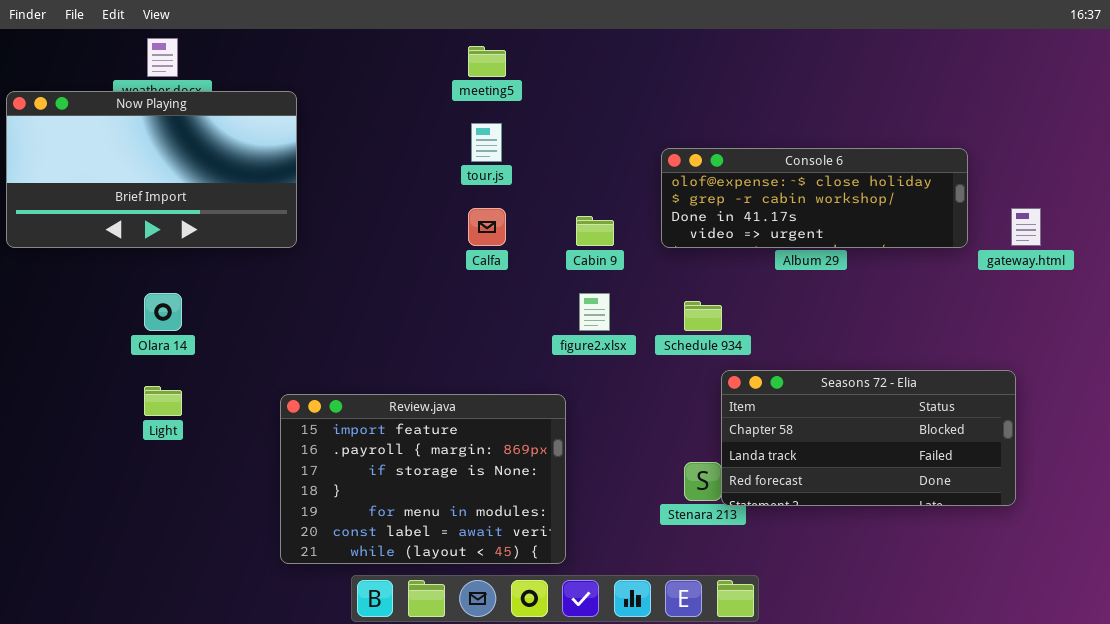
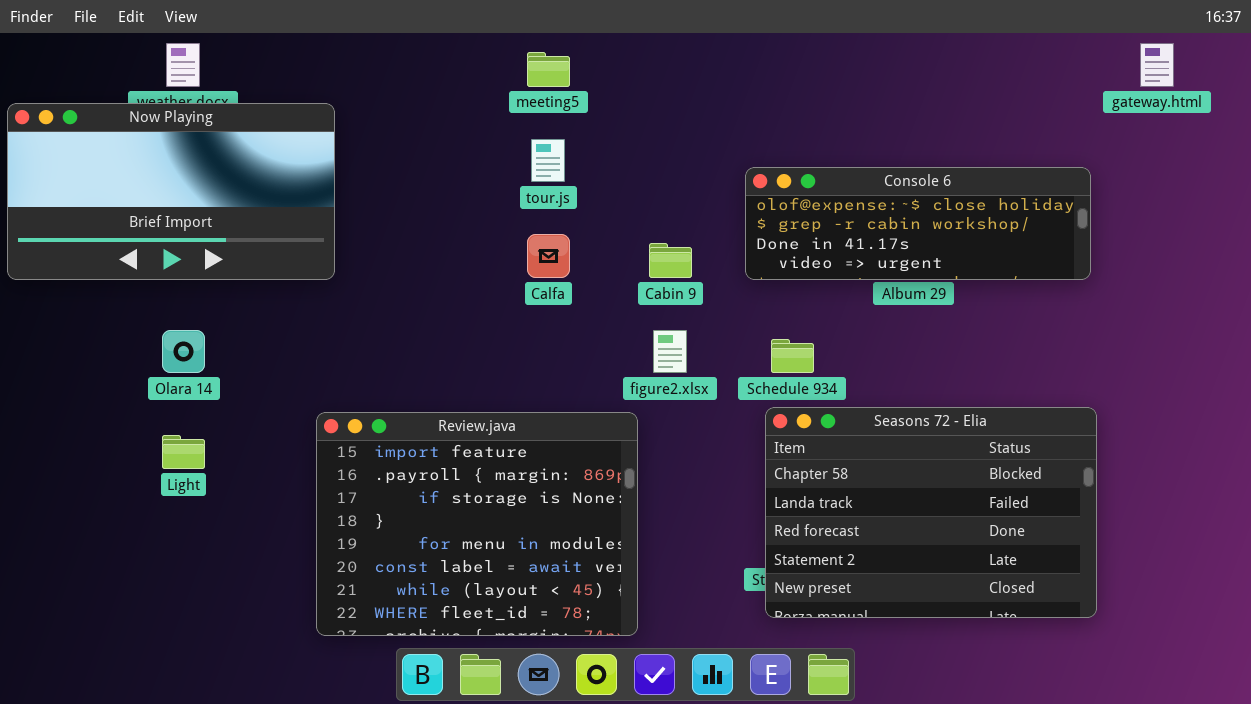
gateway.html: [1011,208,1041,246] -> [1140,43,1174,87], moved
Seasons 72 - Elia: [721,370,1016,506] -> [765,407,1097,618], moved, resized
Review.java: [280,394,566,564] -> [316,412,638,636], resized

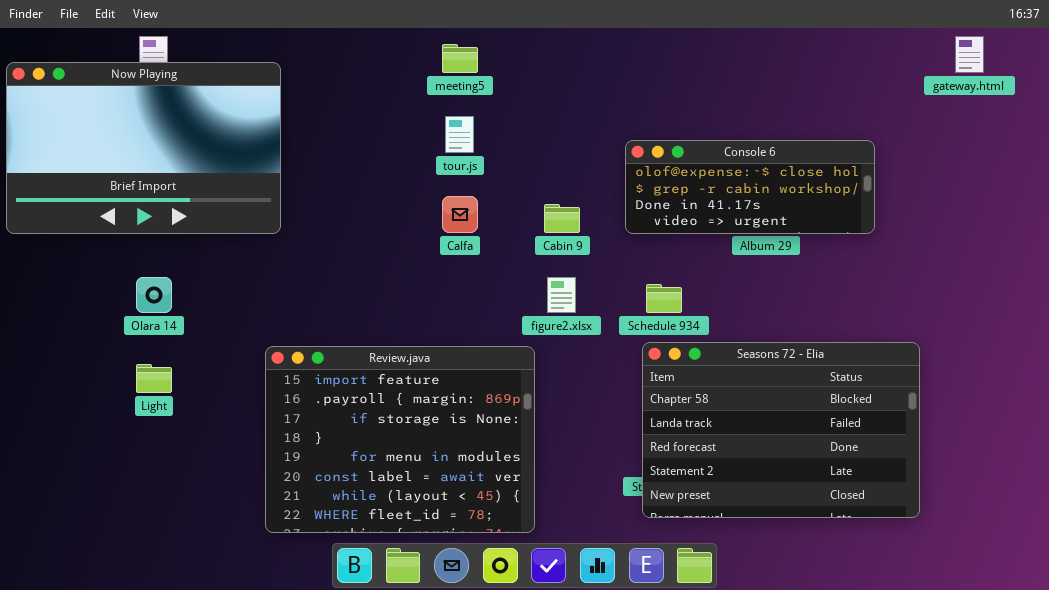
Now Playing: [7,103,335,280] -> [6,62,281,234], resized
Console 6: [745,167,1091,280] -> [625,140,875,234], resized

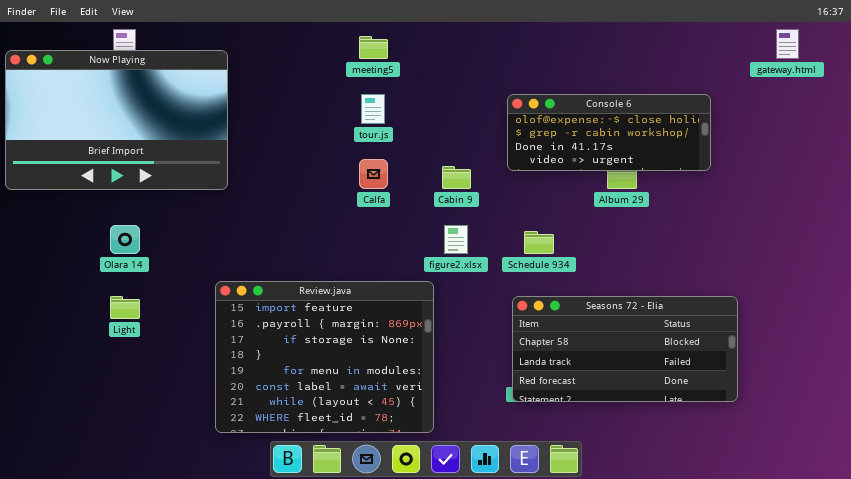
Console 6: [625,140,875,234] -> [507,94,711,171], moved
Seasons 72 - Elia: [642,342,920,518] -> [512,296,738,402], moved, resized

